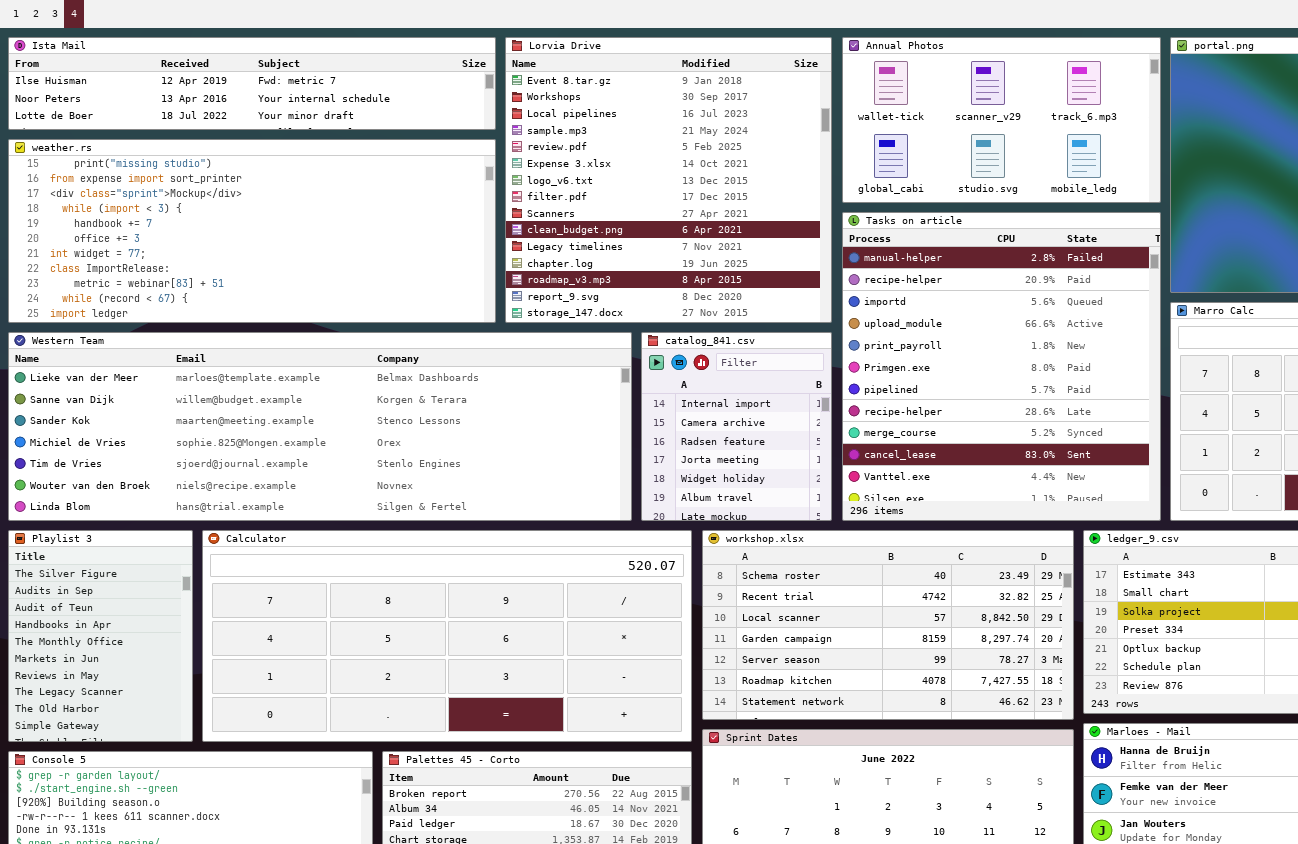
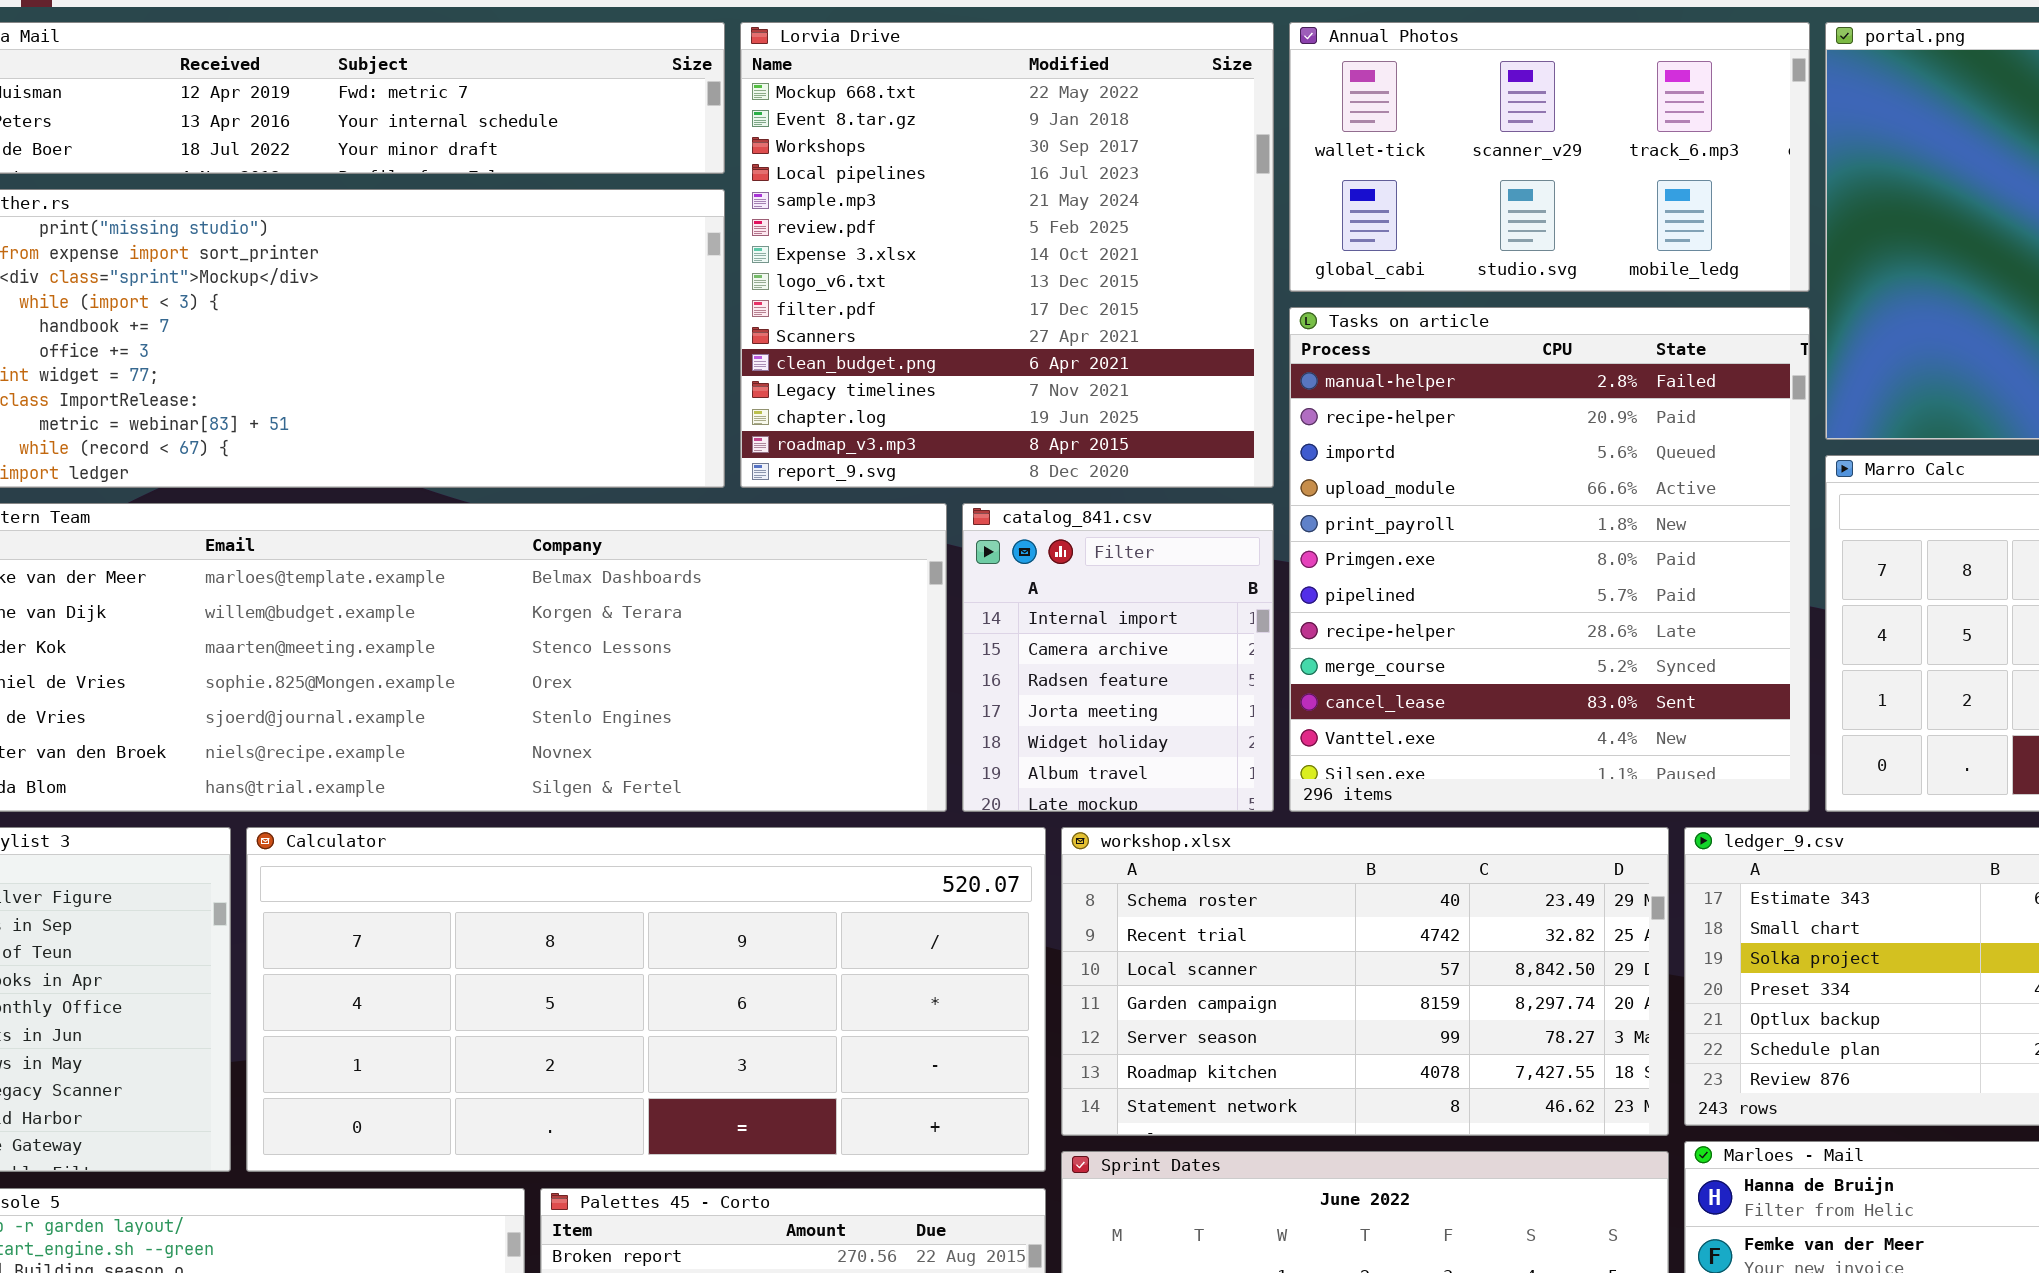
Lorvia Drive: [505,37,832,323] -> [740,22,1274,488], scrolled up 1 row

